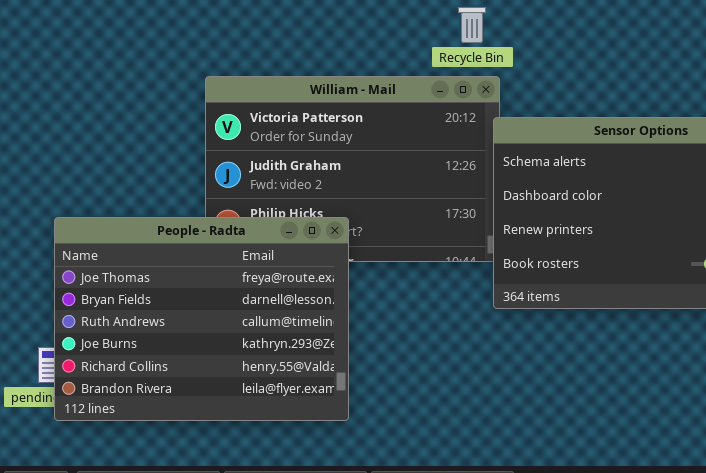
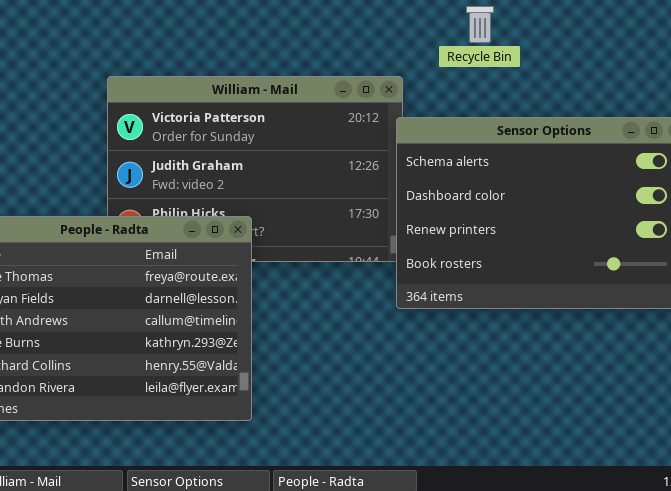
Recycle Bin: [458,7,486,43] -> [466,6,494,43], moved

